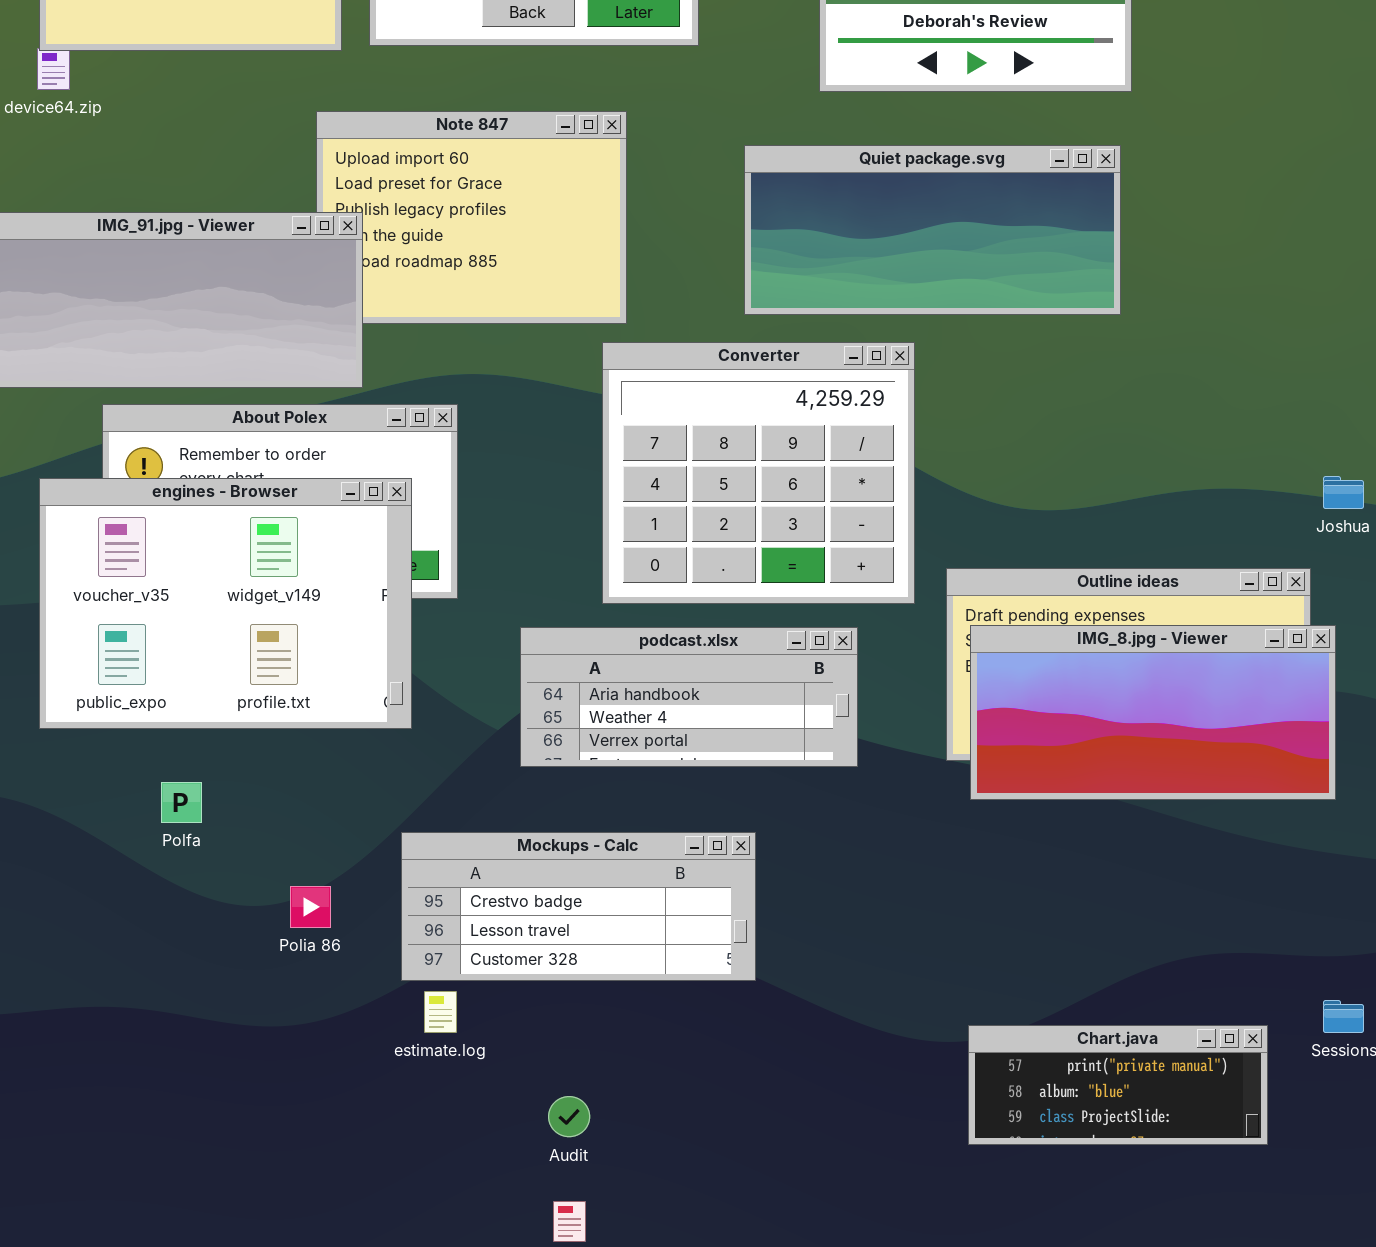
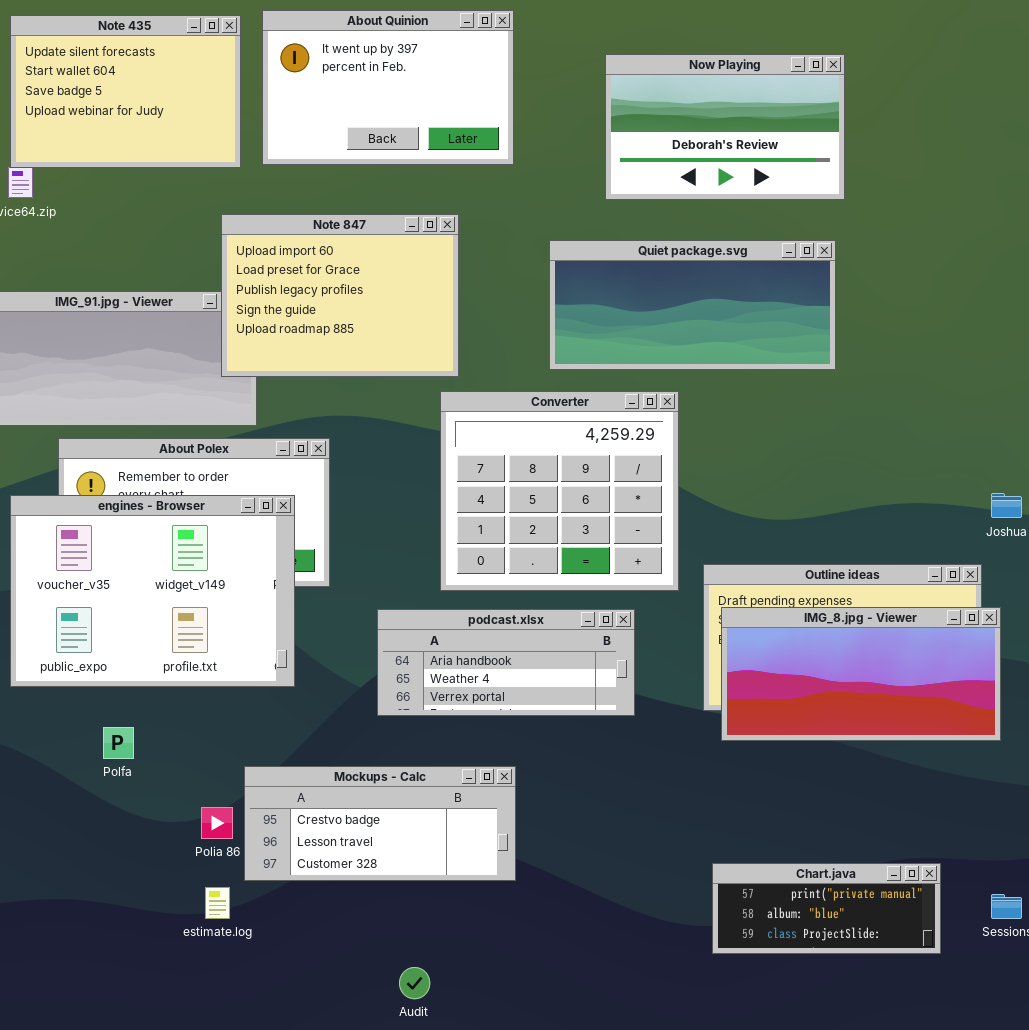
Note 847: [316,111,627,324] -> [221,214,459,377], raised
Mockups - Calc: [401,832,756,981] -> [244,766,516,881], moved
estimate.log: [424,991,457,1033] -> [205,887,230,919], moved
Chart.java: [968,1025,1268,1145] -> [712,863,941,954], moved

